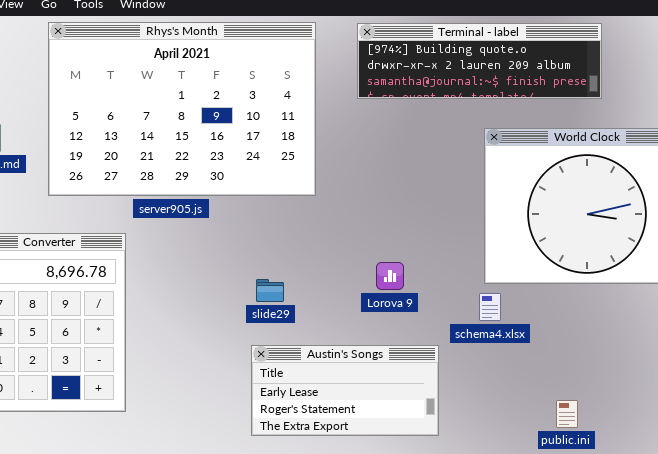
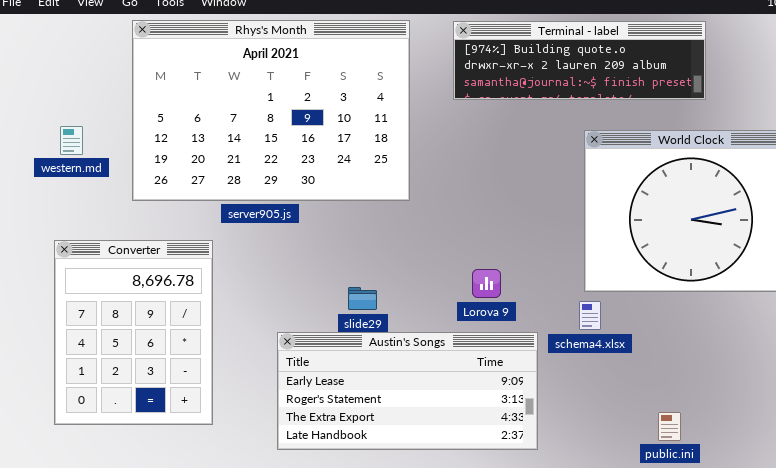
Austin's Songs: [251,345,439,436] -> [277,332,538,450], resized

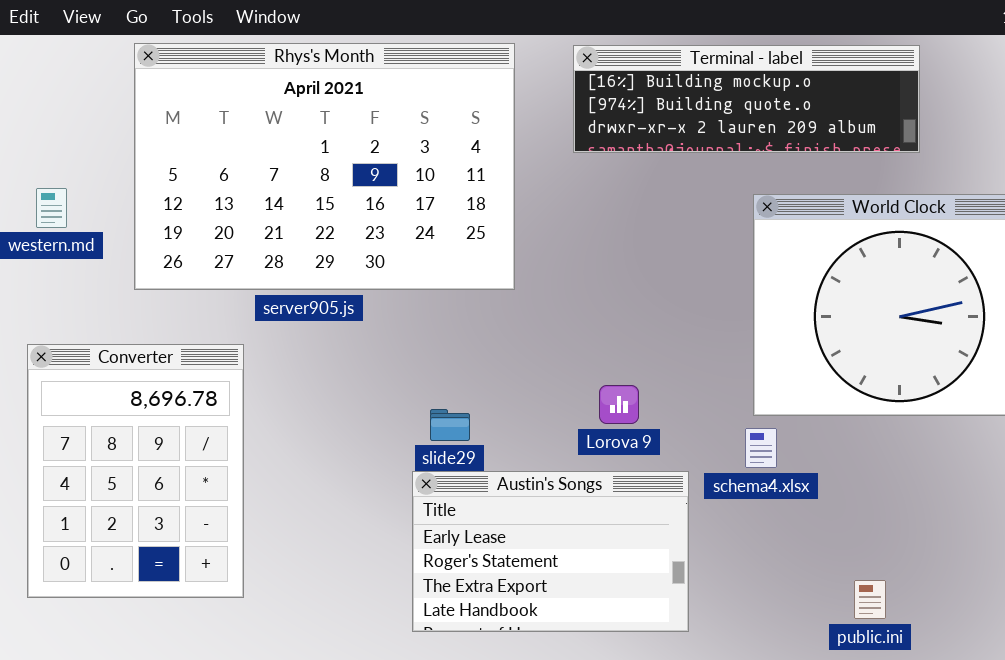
Terminal - label: [453,21,706,100] -> [573,45,920,153], scrolled up 1 row
Austin's Songs: [277,332,538,450] -> [412,471,689,632], resized

